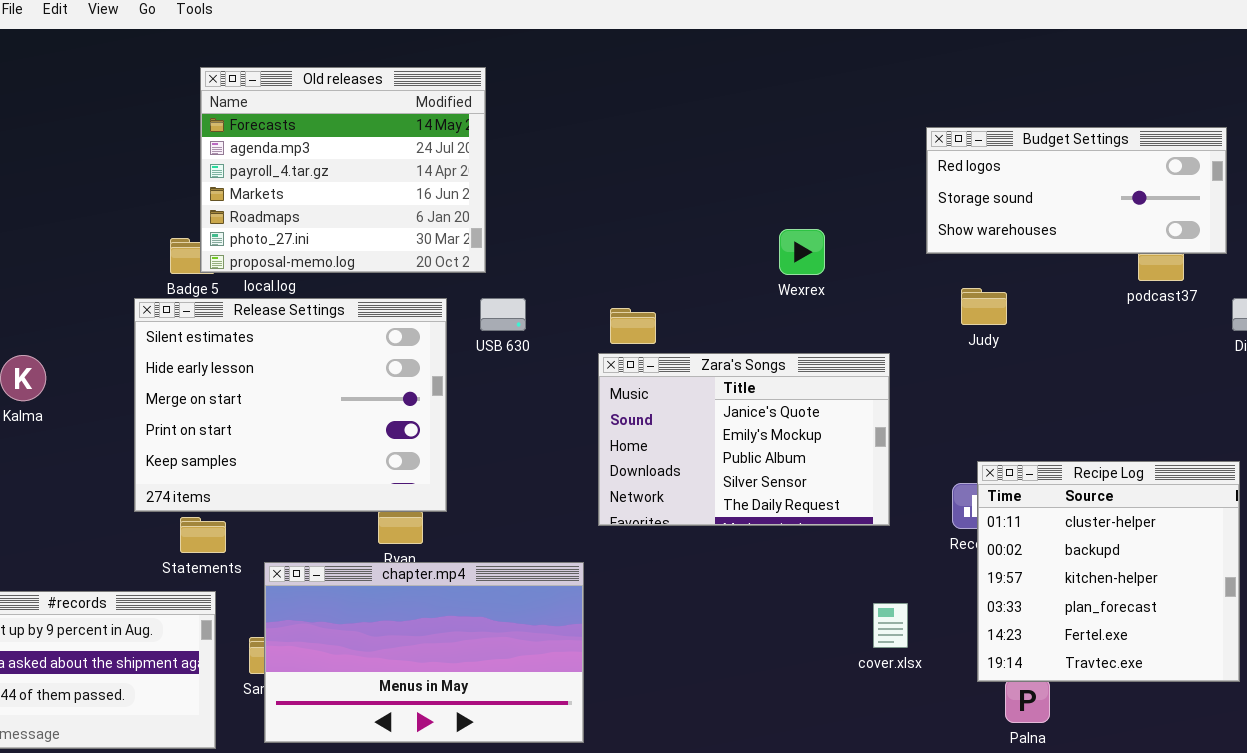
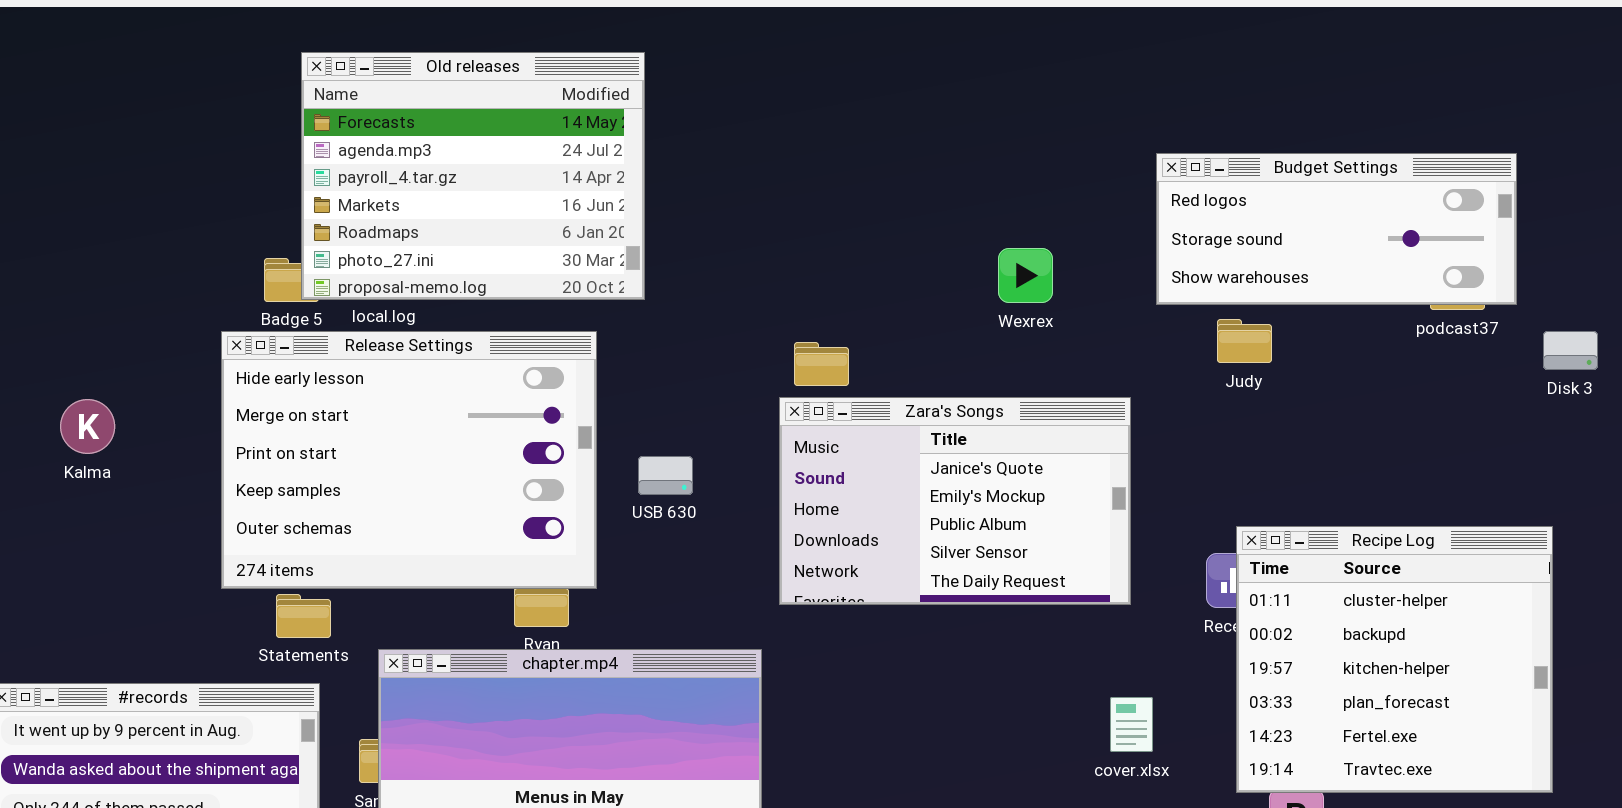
Budget Settings: [926,127,1227,254] -> [1156,153,1517,305], moved
Release Settings: [134,298,447,512] -> [221,331,597,589], scrolled down 1 row
USB 630: [480,298,526,331] -> [638,456,693,495], moved

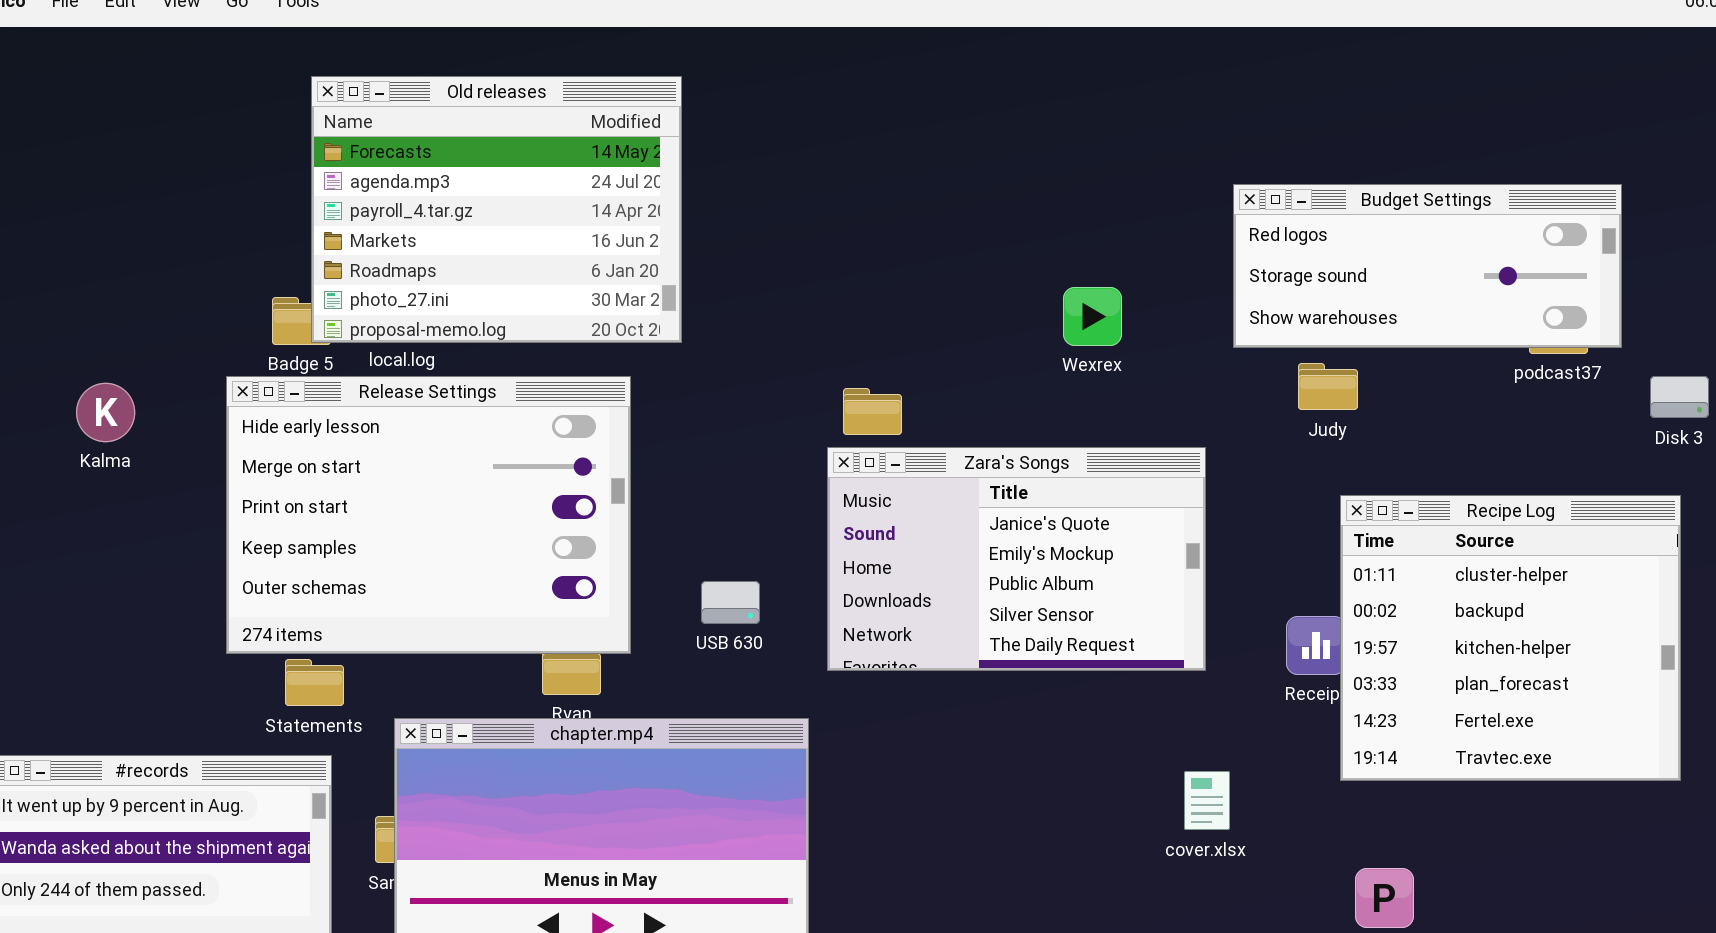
Kalma: [60,399,115,454] -> [76,383,135,442], moved
USB 630: [638,456,693,495] -> [701,581,760,624], moved
Recipe Log: [1236,526,1553,793] -> [1340,495,1681,781], moved

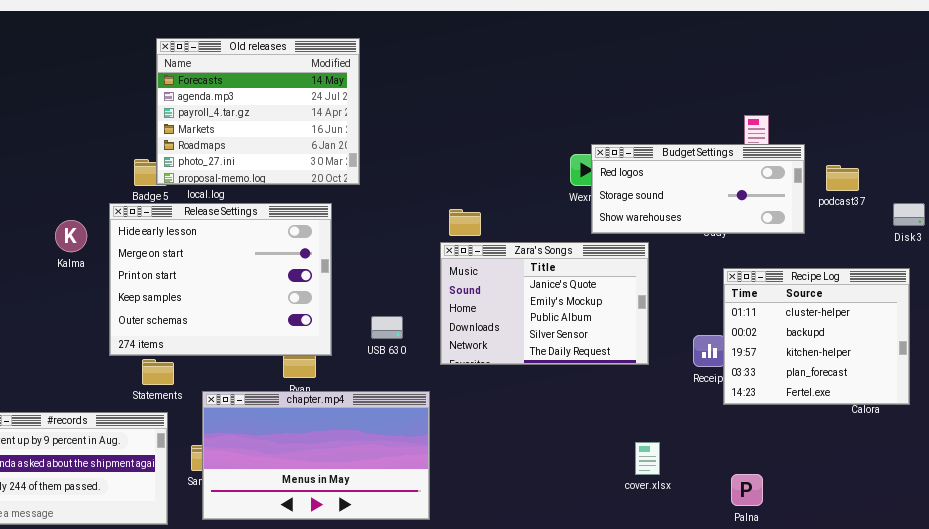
Budget Settings: [1233,184,1622,348] -> [591,144,805,234], moved
Kalma: [76,383,135,442] -> [55,220,87,252], moved
Recipe Log: [1340,495,1681,781] -> [723,268,910,405], resized
cover.xlsx: [1184,771,1230,830] -> [635,442,660,475], moved

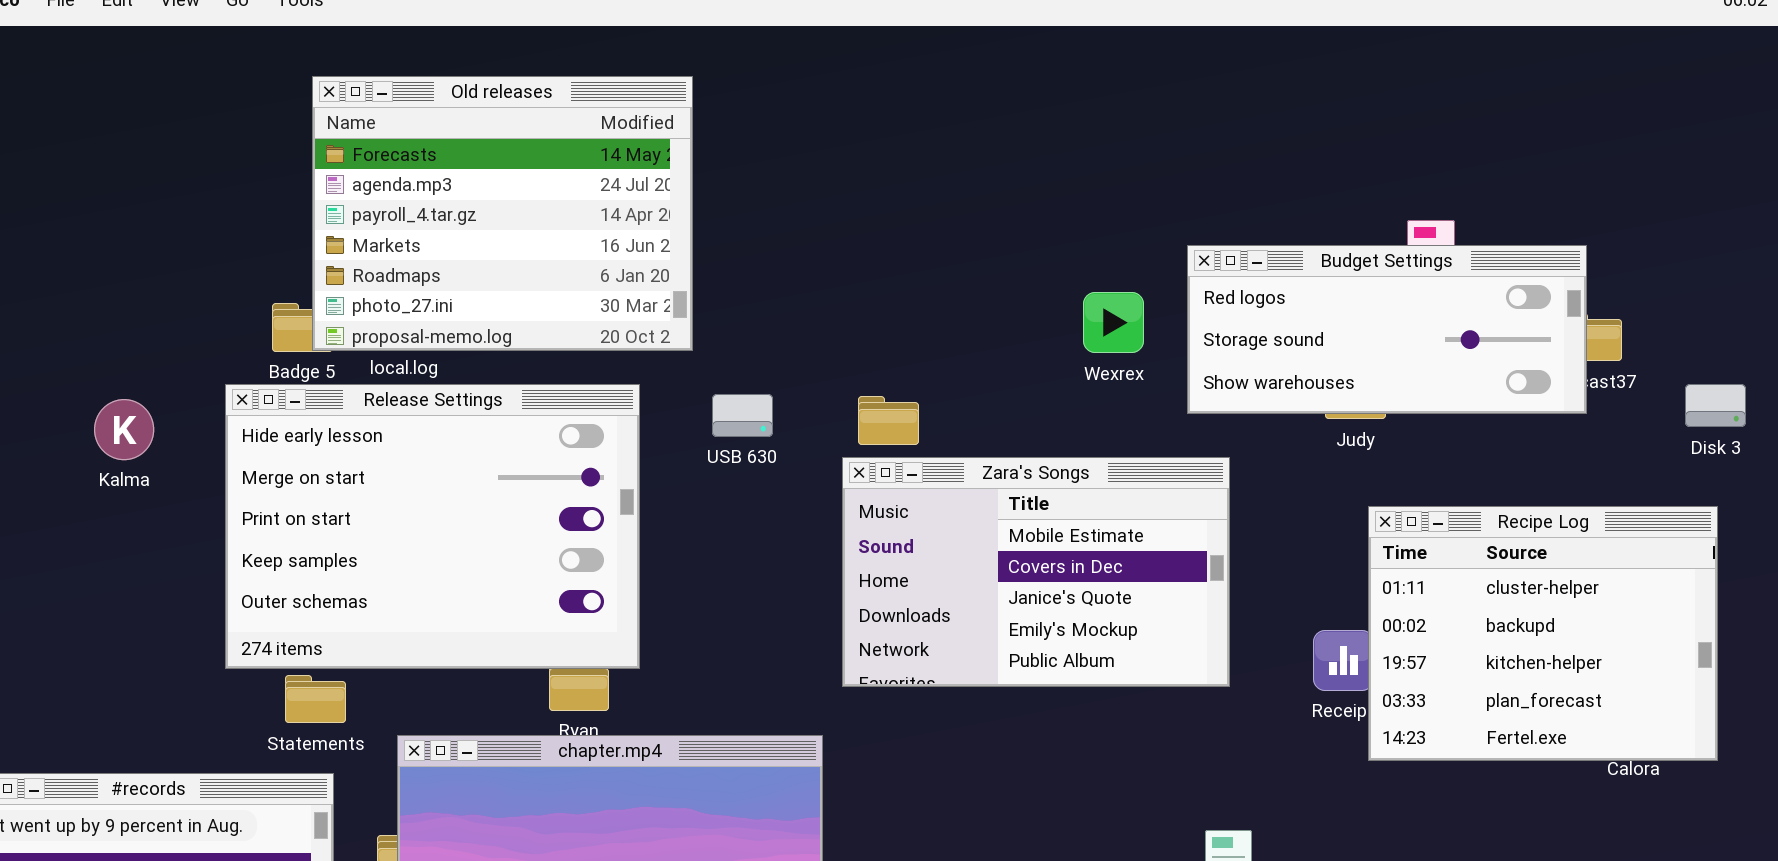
Budget Settings: [591,144,805,234] -> [1187,245,1587,414], moved
Kalma: [55,220,87,252] -> [94,399,154,460], moved
Zara's Songs: [440,242,649,365] -> [842,457,1230,687], scrolled up 2 rows
USB 630: [371,316,403,339] -> [712,394,773,437], moved

